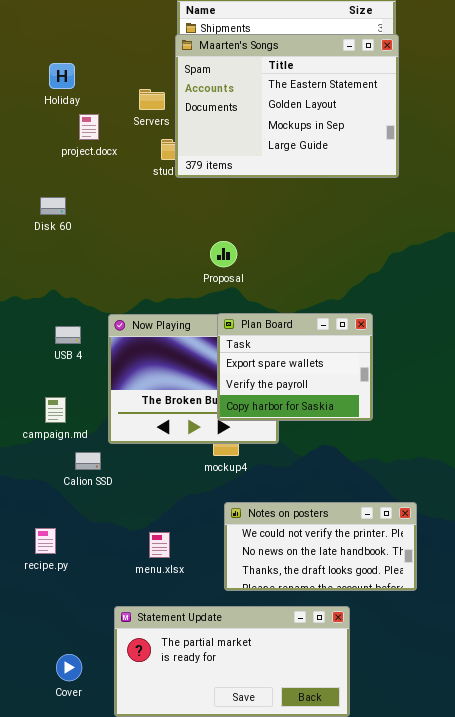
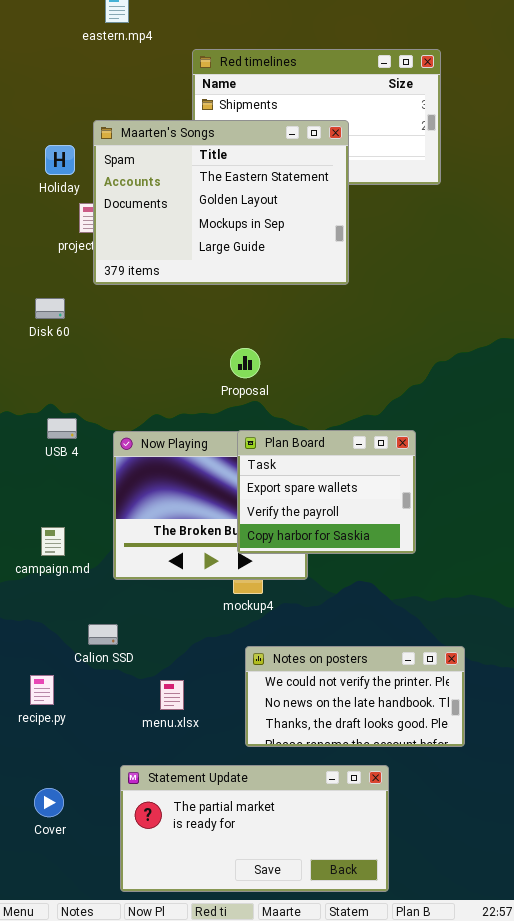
Maarten's Songs: [175,34,399,178] -> [93,120,349,285], moved
USB 4: [55,326,81,344] -> [47,418,77,439], moved
Calion SSD: [75,452,101,470] -> [88,624,118,645], moved
Cover: [56,654,82,681] -> [34,788,64,817], moved

